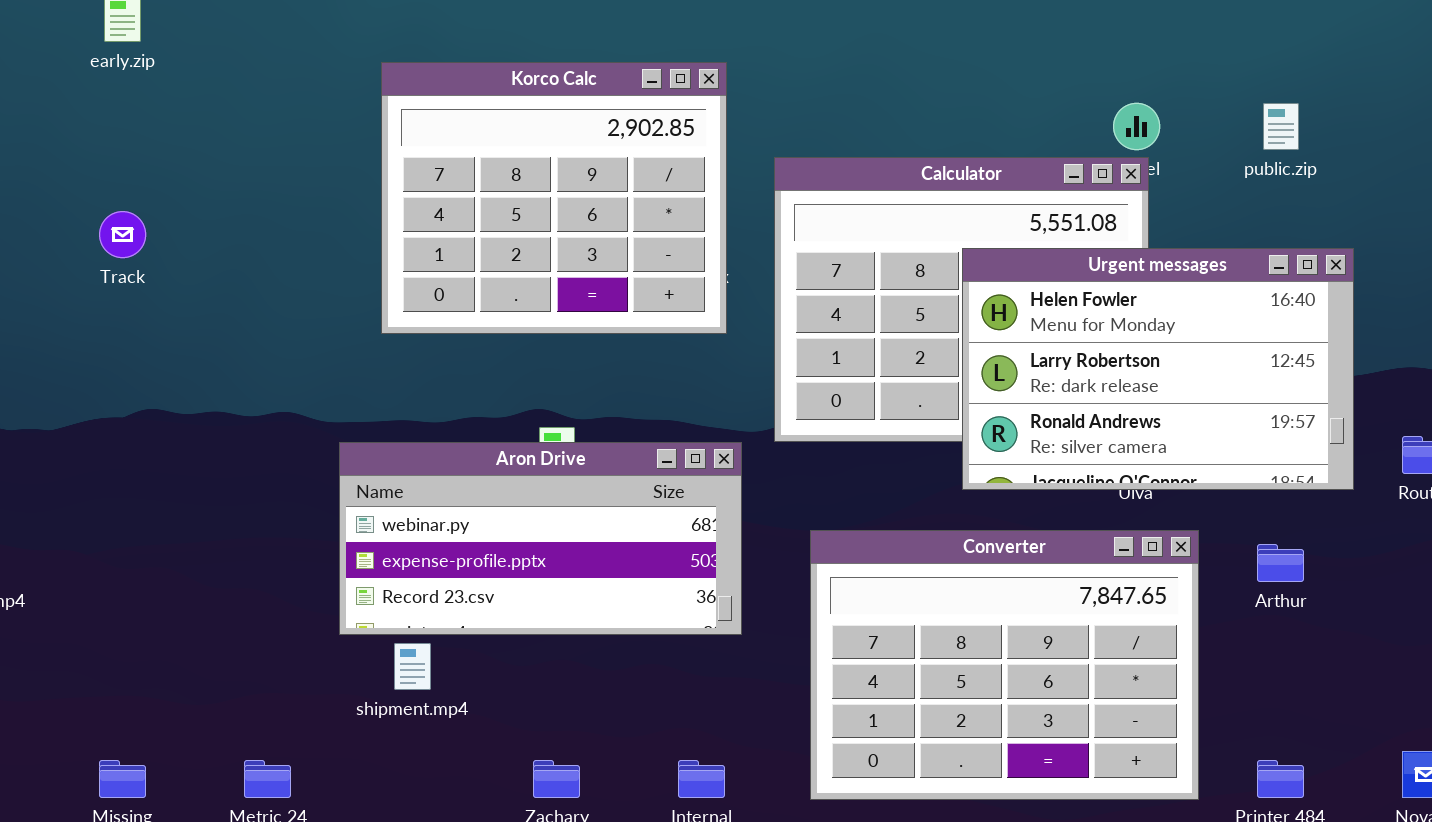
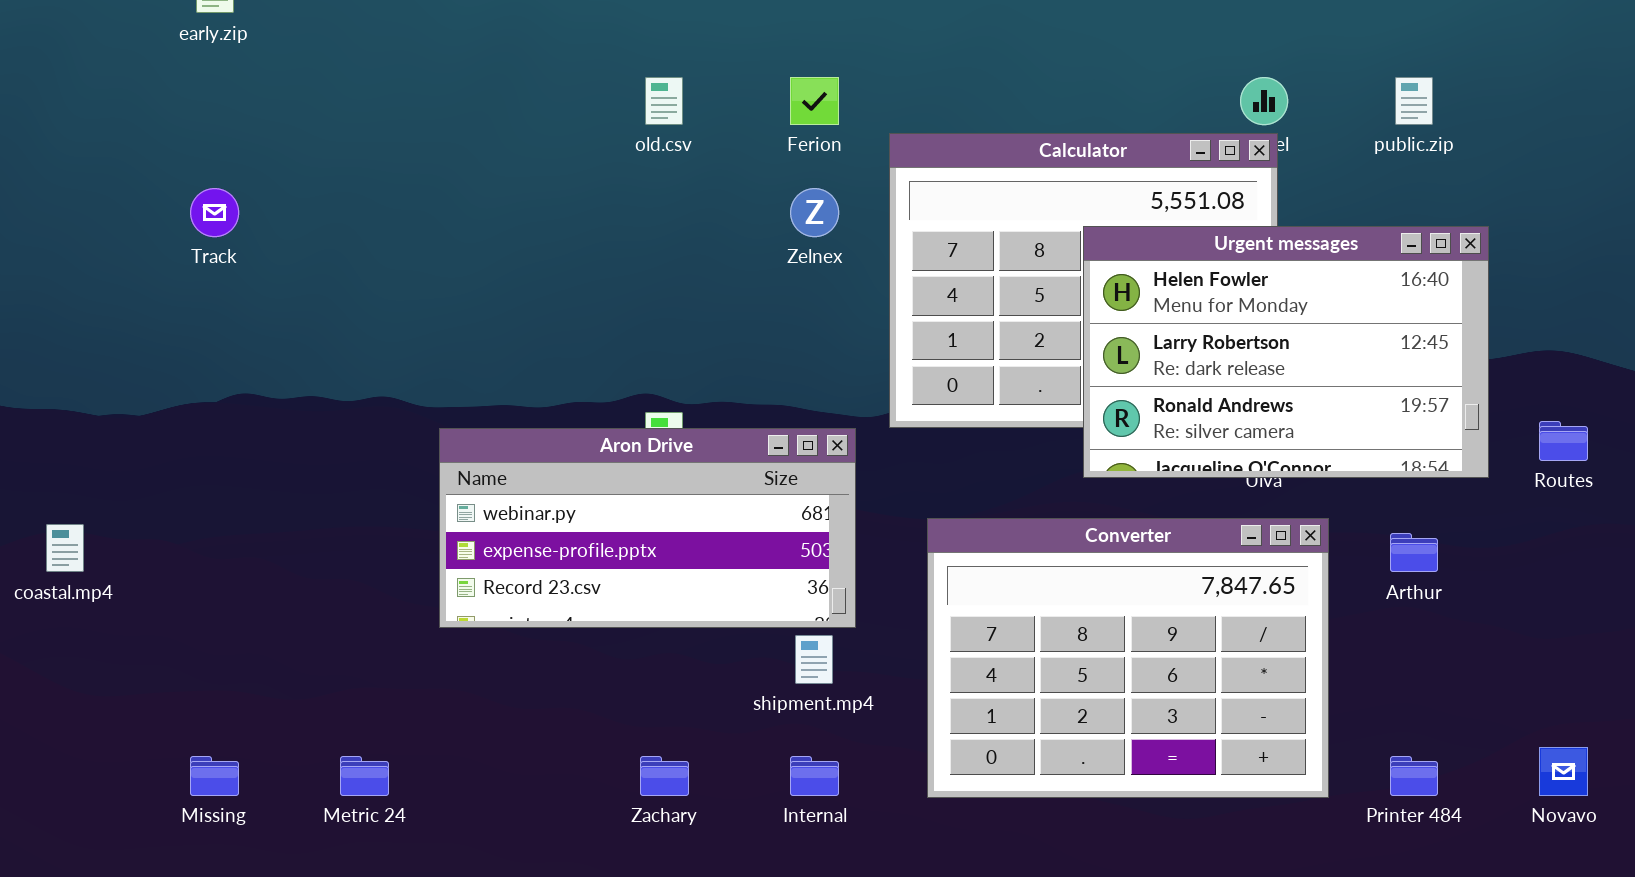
Korco Calc: [381,62,727,334] -> none, closed
shipment.mp4: [394,643,431,690] -> [795,635,833,684], moved

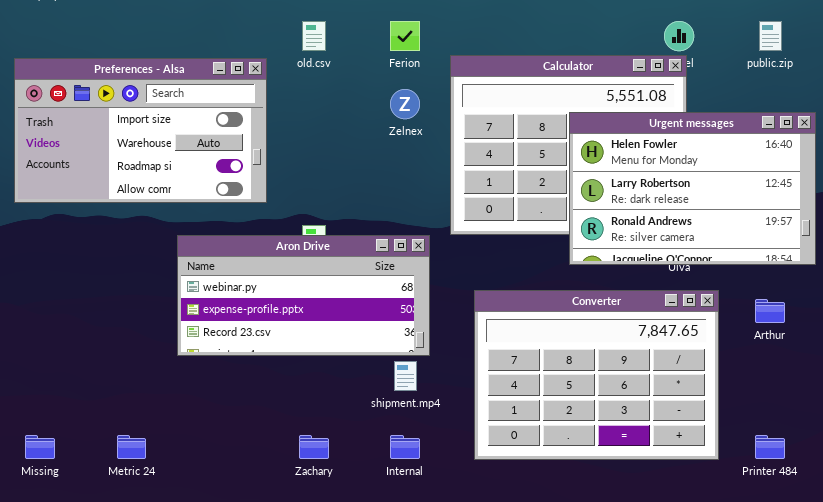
Preferences - Alsa: none -> [14,58,267,203], opened

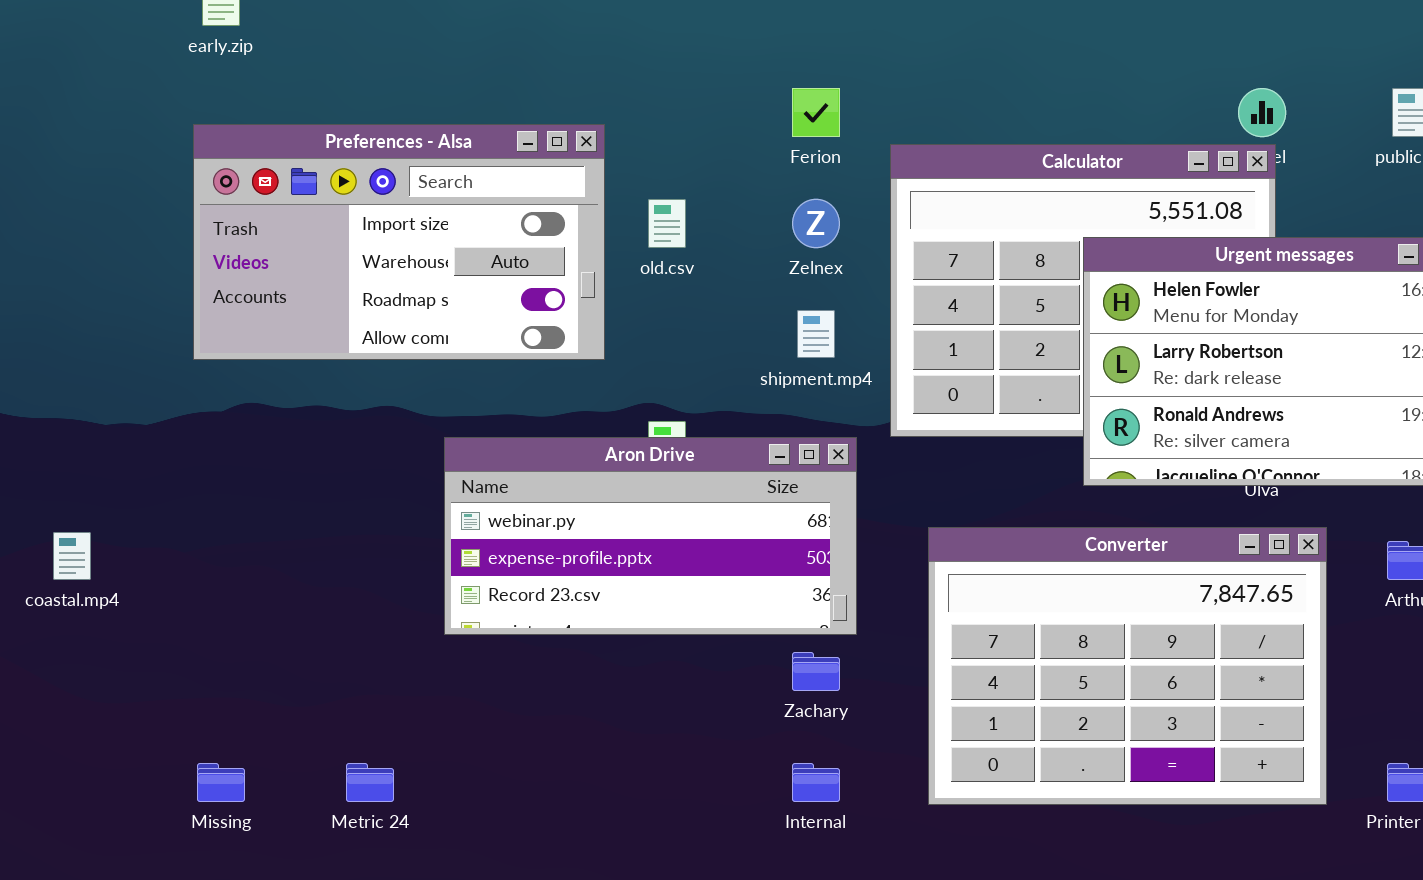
old.csv: [302,21,326,51] -> [648,199,686,248], moved
Preferences - Alsa: [14,58,267,203] -> [193,124,605,360], moved
shipment.mp4: [394,361,417,391] -> [797,310,835,358], moved
Zachary: [299,435,329,459] -> [792,652,840,691], moved

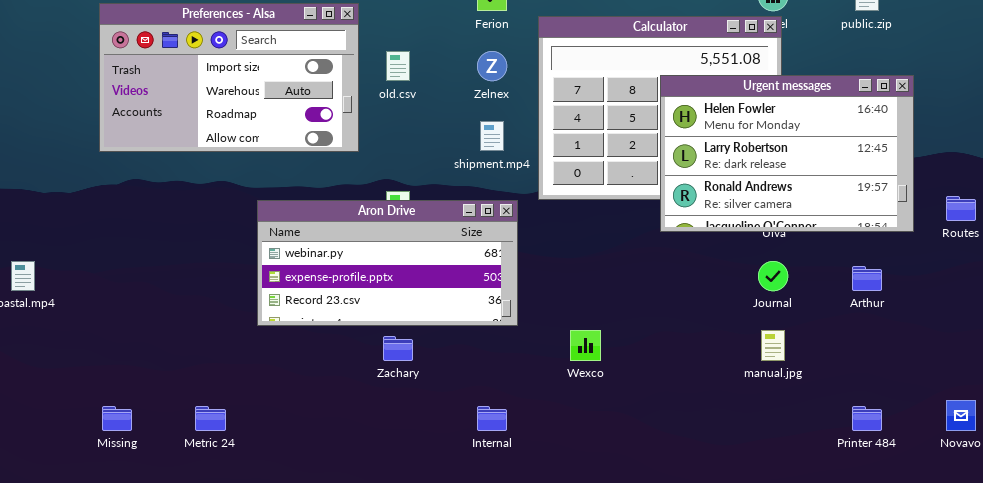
Converter: [928,527,1327,805] -> none, closed
Zachary: [792,652,840,691] -> [383,336,413,361], moved

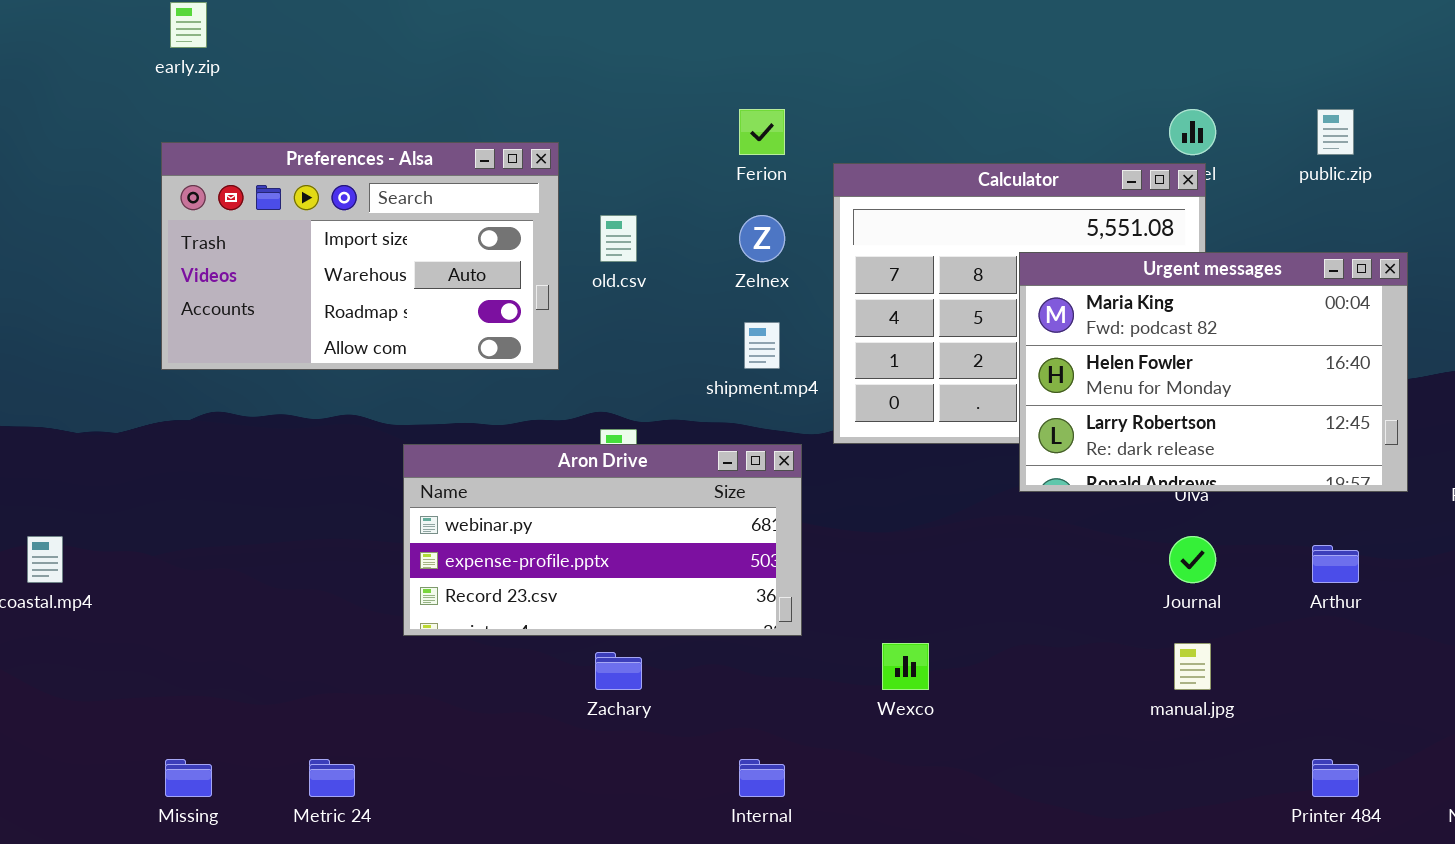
Urgent messages: [660,75,914,232] -> [1019,252,1408,492], scrolled up 1 row

